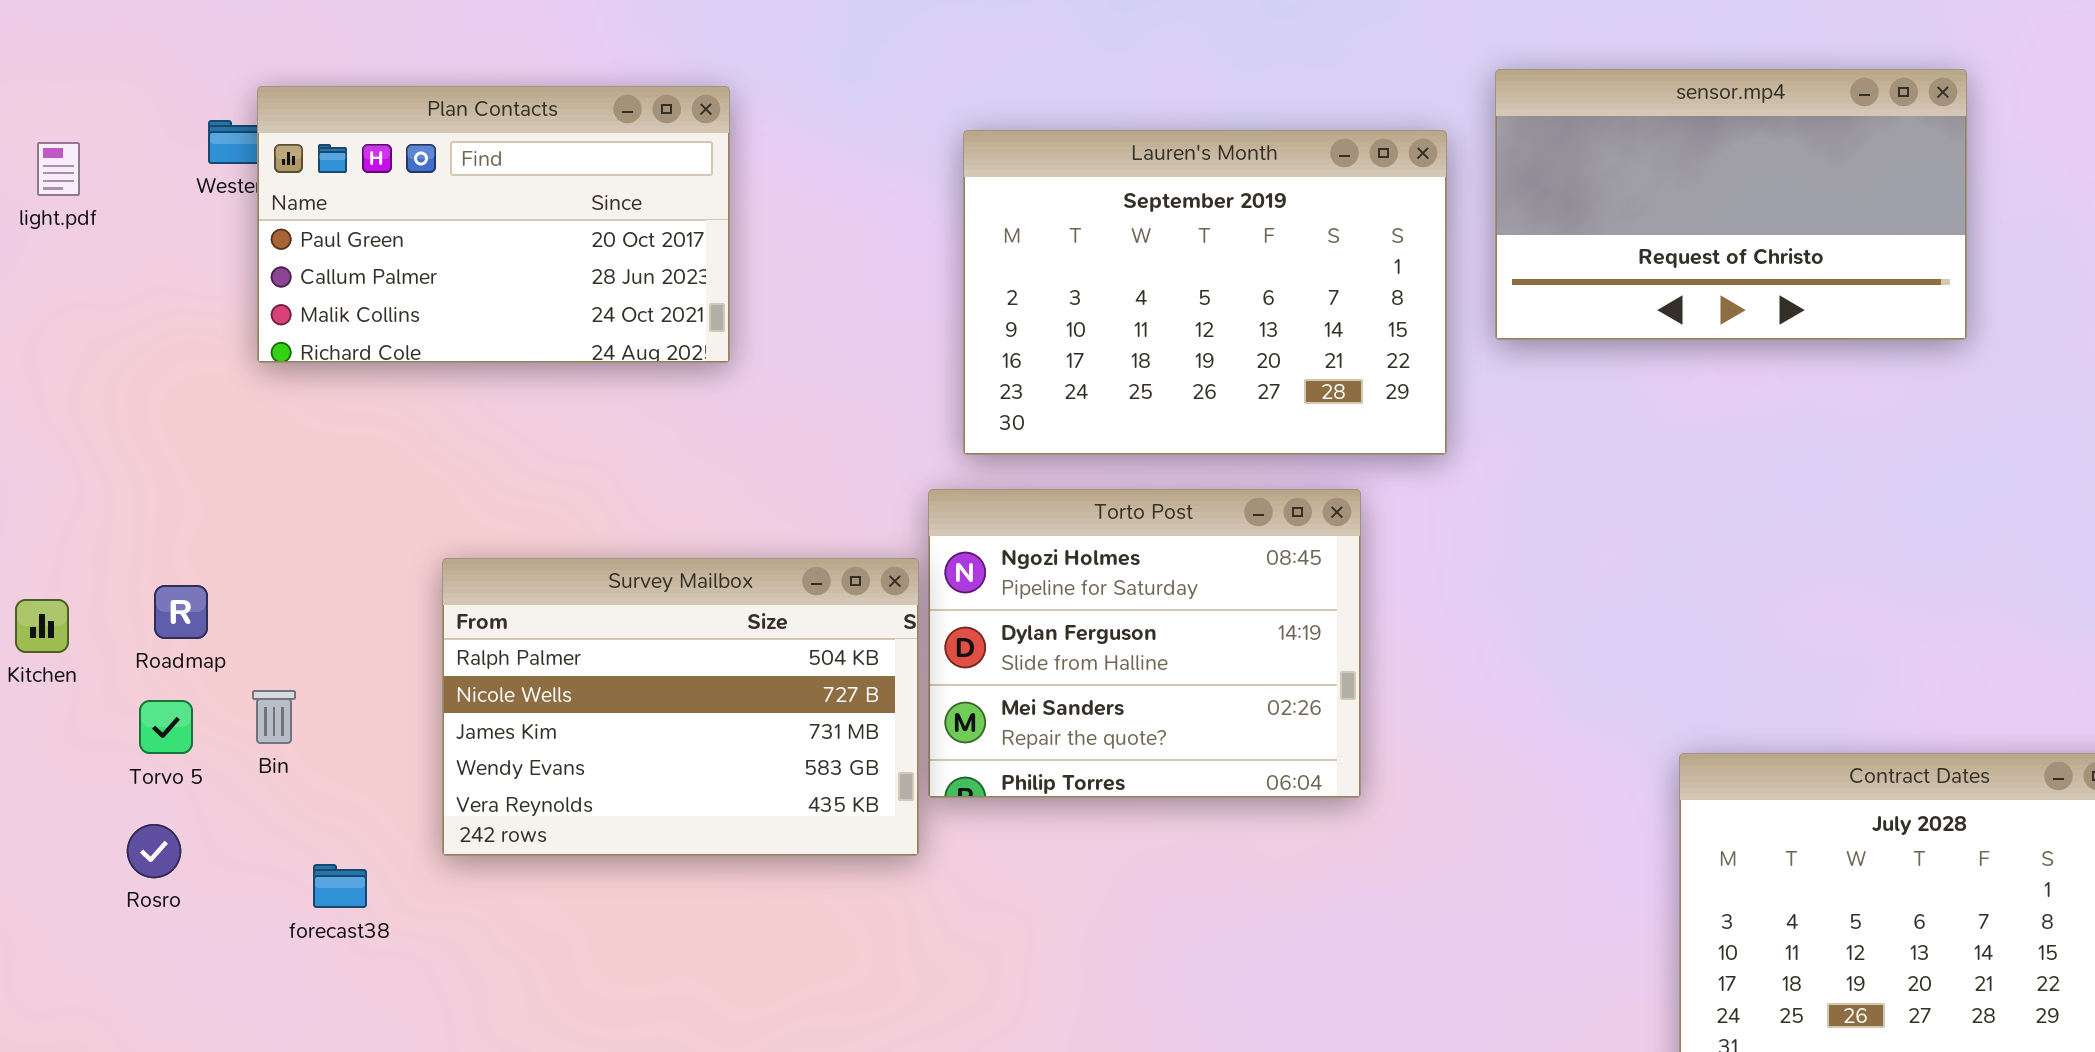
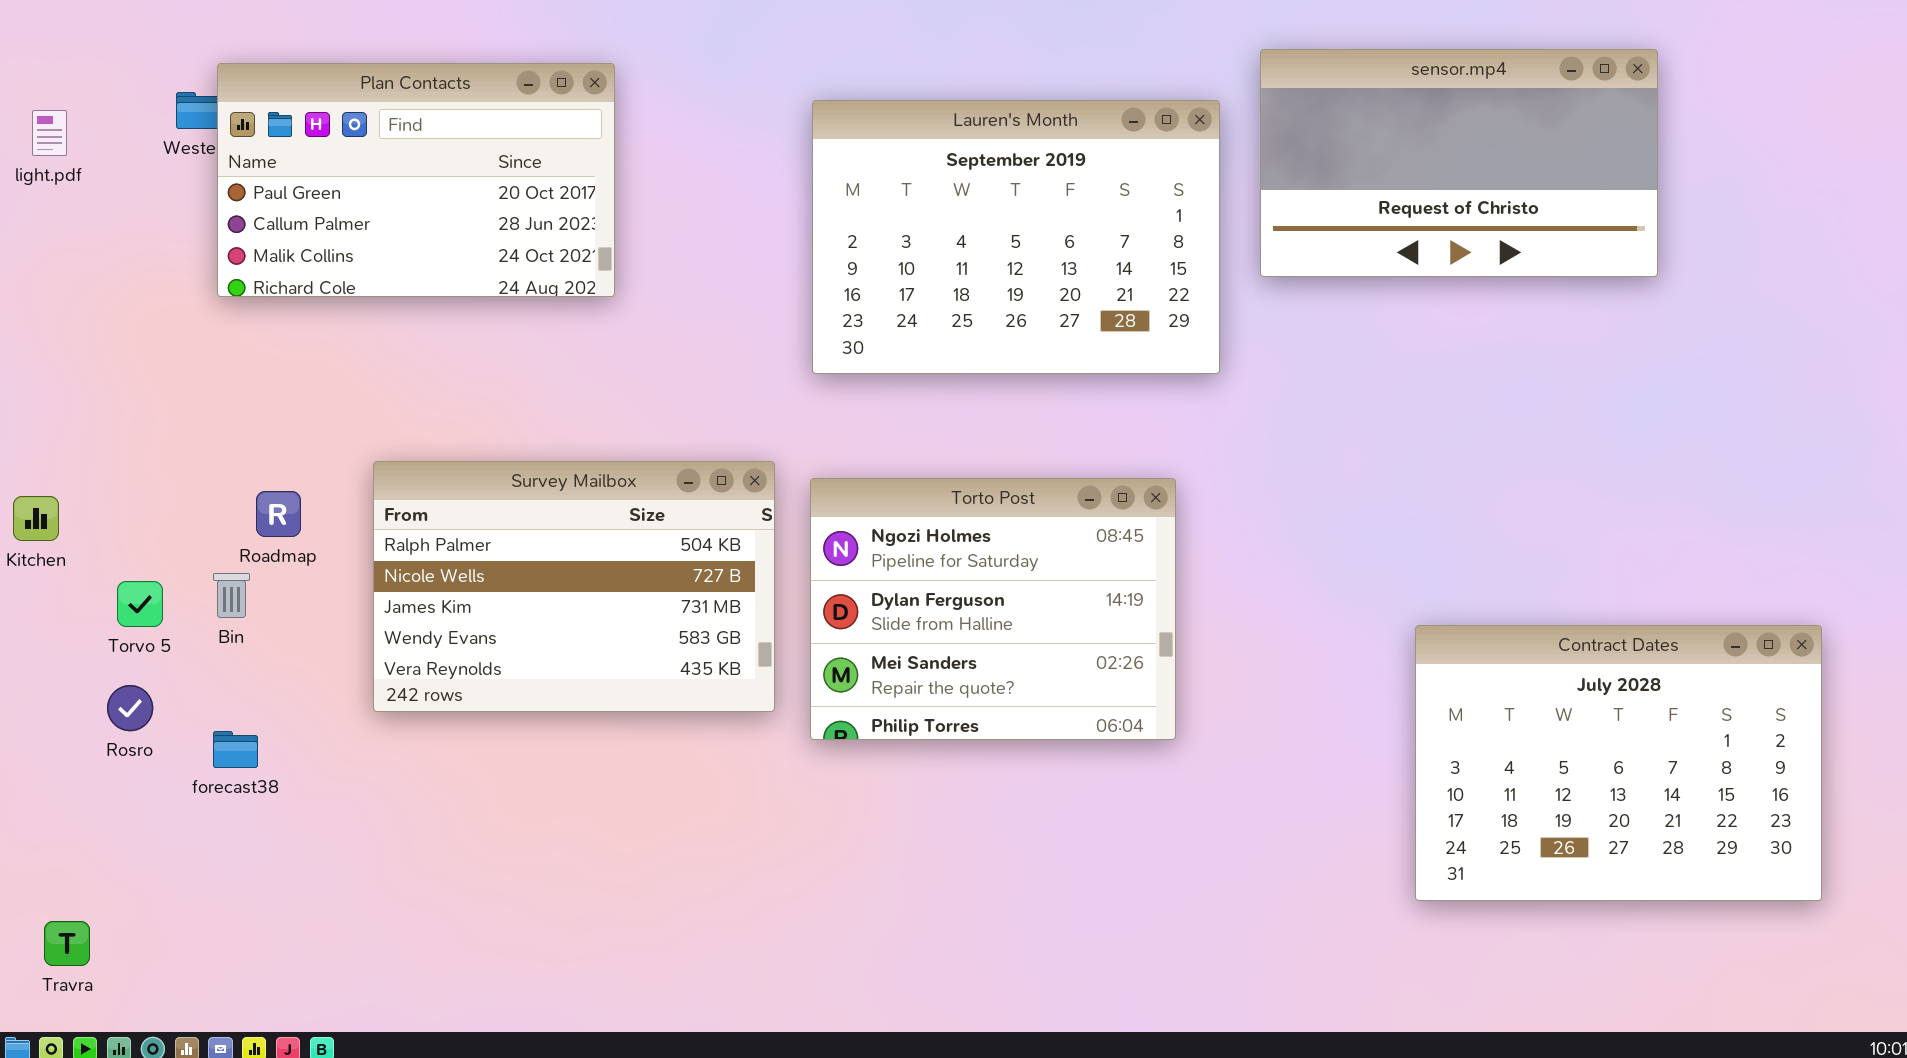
Torto Post: [928,489,1361,798] -> [810,478,1176,740], moved
Roadmap: [154,585,208,639] -> [256,491,301,537], moved
forecast38: [313,864,367,908] -> [213,731,258,768], moved

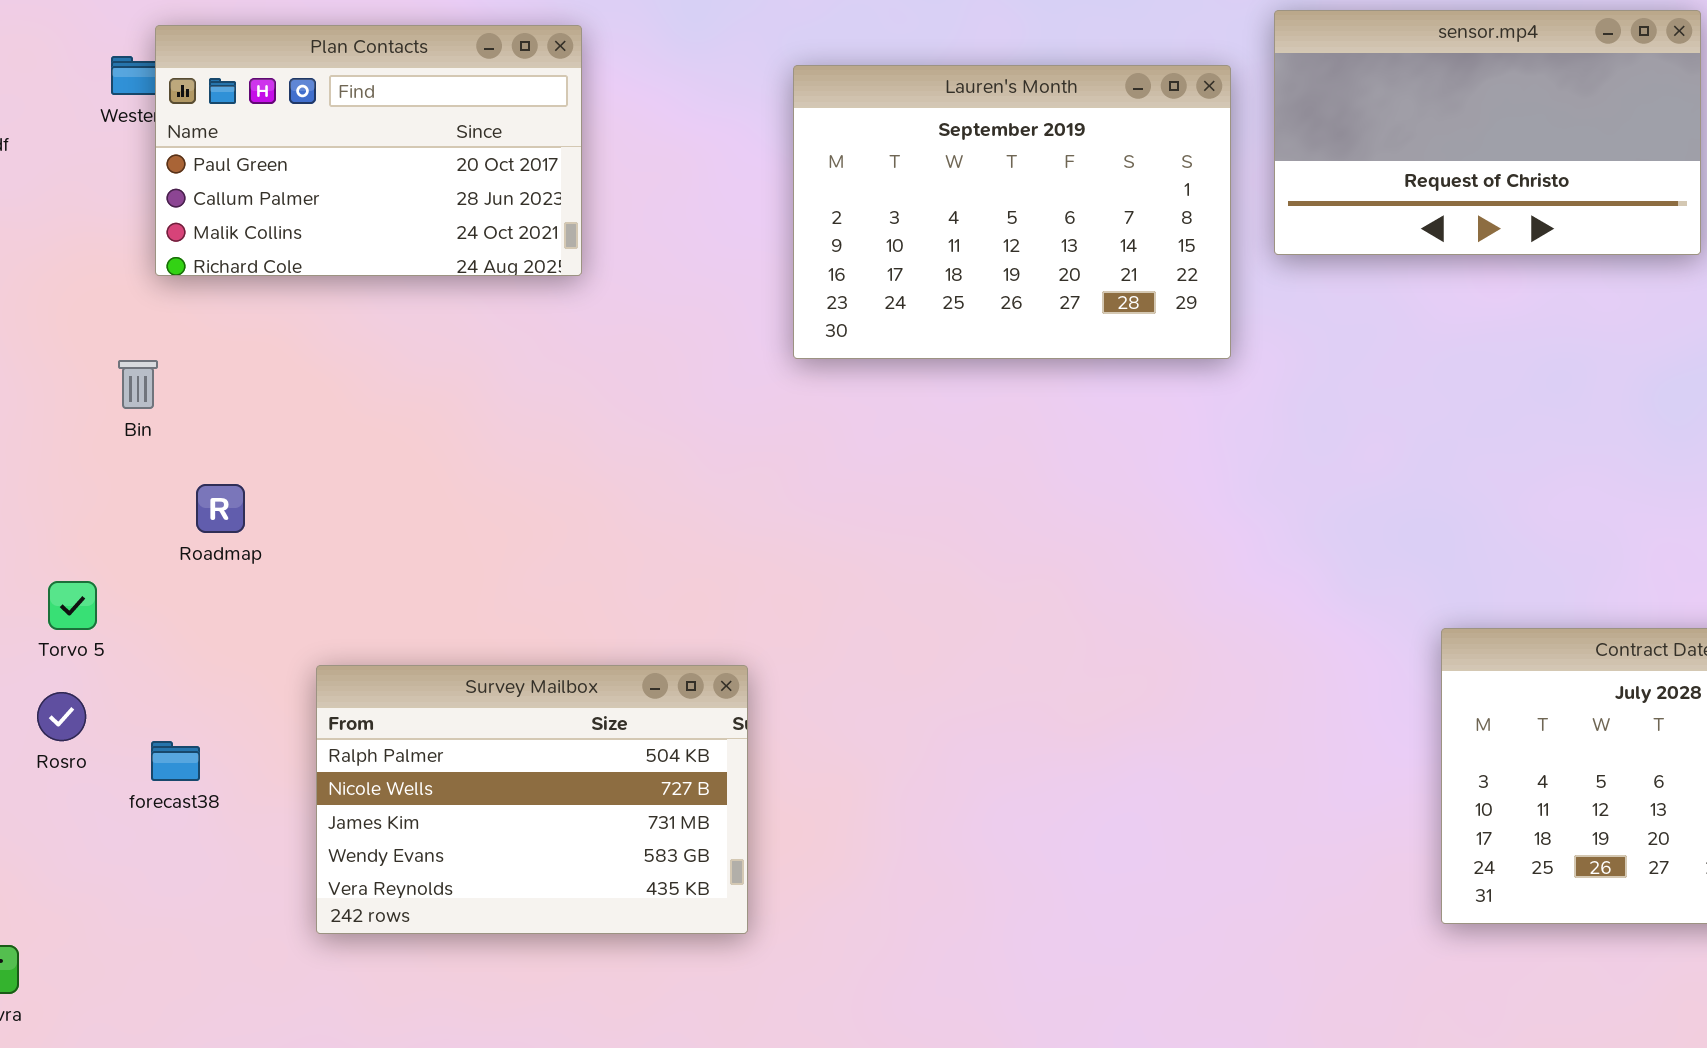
Survey Mailbox: [373,461,775,712] -> [316,665,748,934], moved
Torto Post: [810,478,1176,740] -> none, closed
Bin: [213,573,250,618] -> [118,360,158,409], moved

